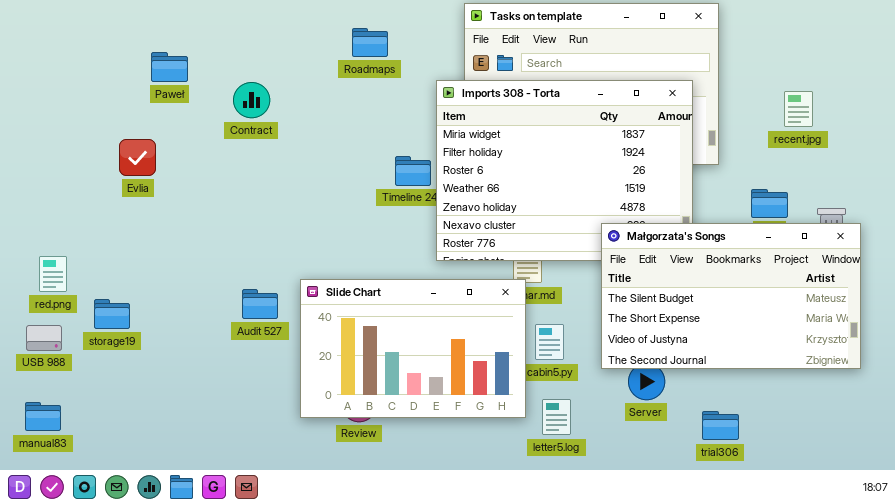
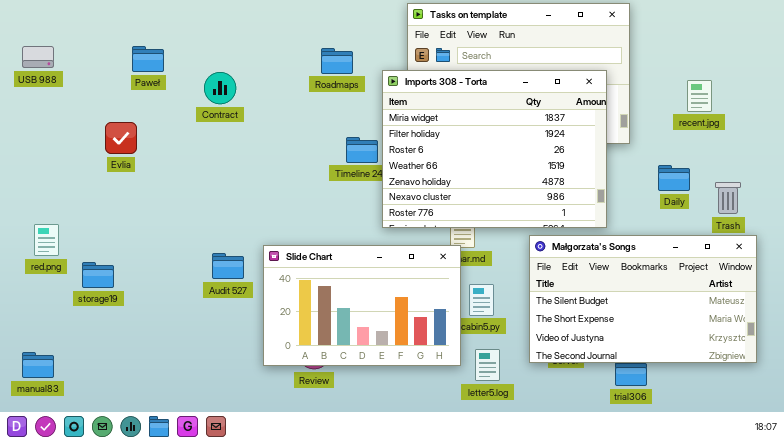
Roadmaps: [352,28,388,57] -> [321,48,353,74], moved
Małgorzata's Songs: [601,223,861,369] -> [529,235,757,363], moved
USB 988: [26,325,62,351] -> [22,46,54,68], moved

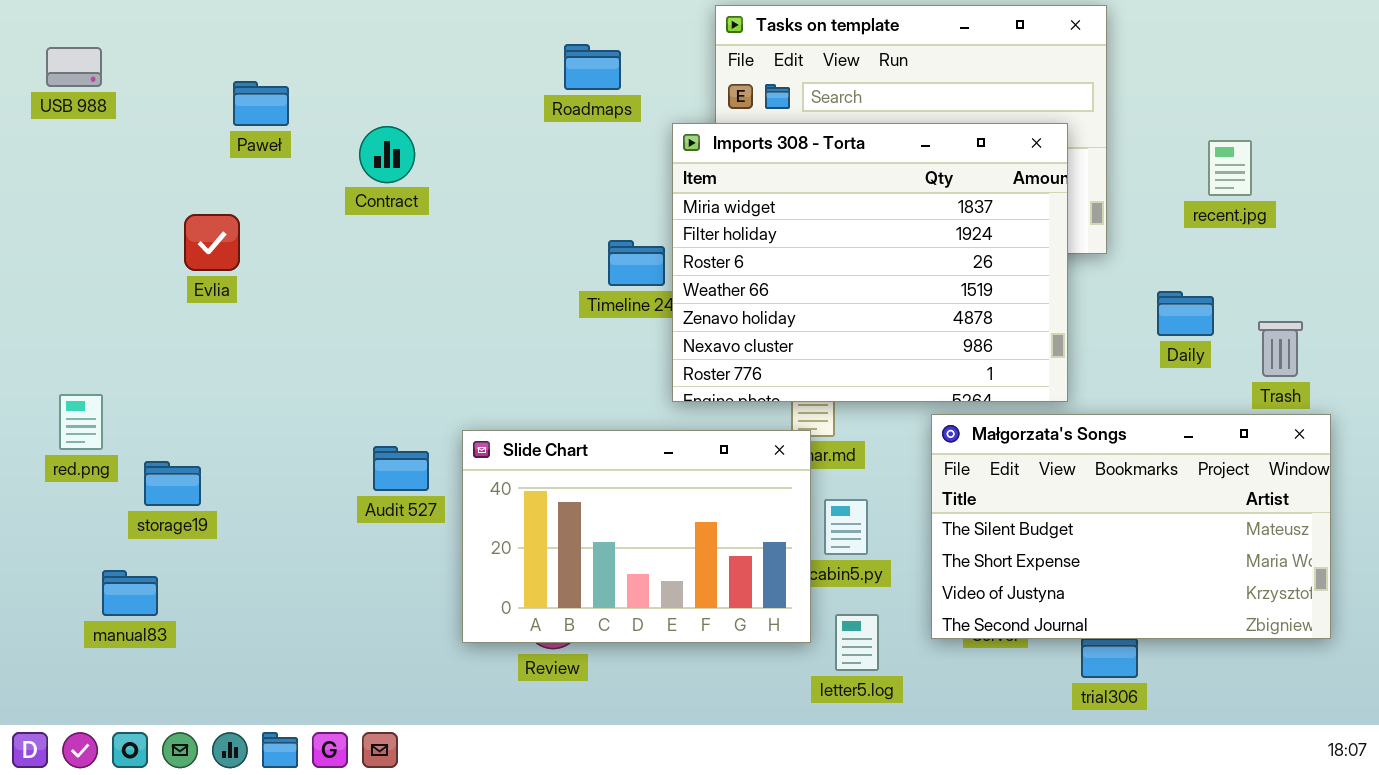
USB 988: [22,46,54,68] -> [46,47,102,87], moved
Roadmaps: [321,48,353,74] -> [564,44,621,90], moved
manual83: [22,352,54,378] -> [102,570,158,616], moved

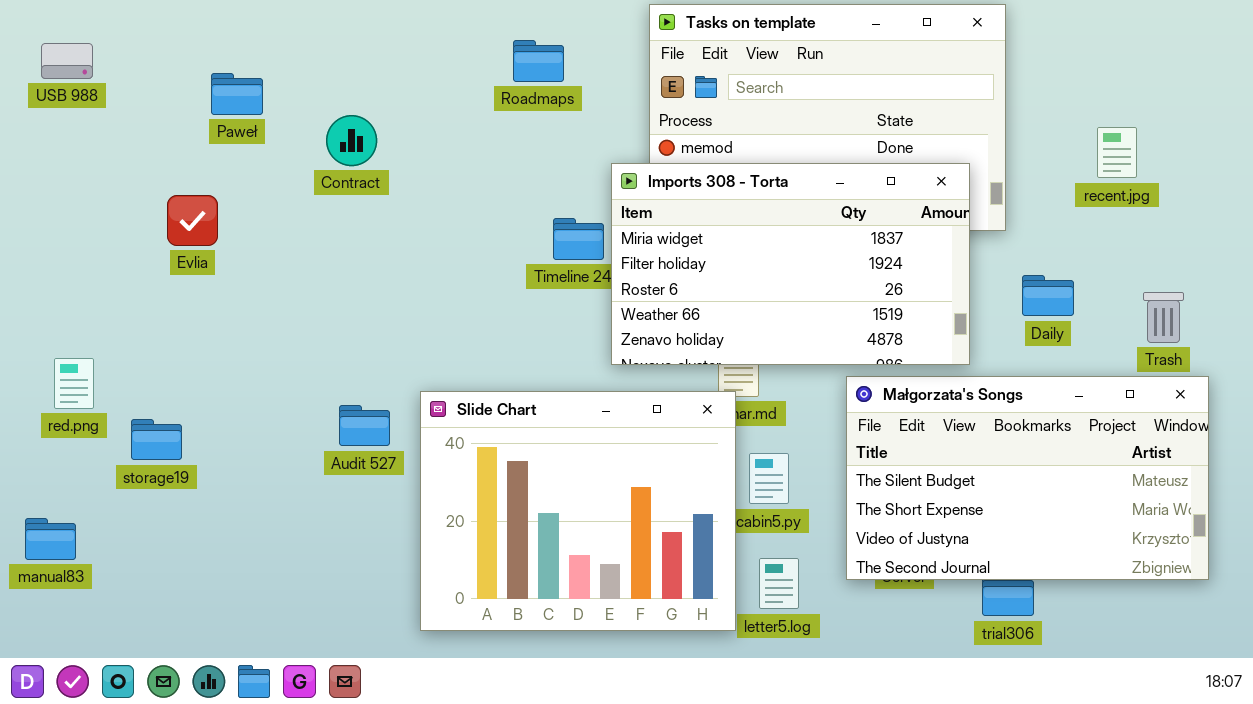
Imports 308 - Torta: [672,123,1068,402] -> [611,163,970,365], resized
Daily: [1157,291,1214,336] -> [1022,275,1074,316], moved
Slide Chart: [462,430,811,643] -> [420,391,736,631], resized
manual83: [102,570,158,616] -> [25,518,76,560], moved

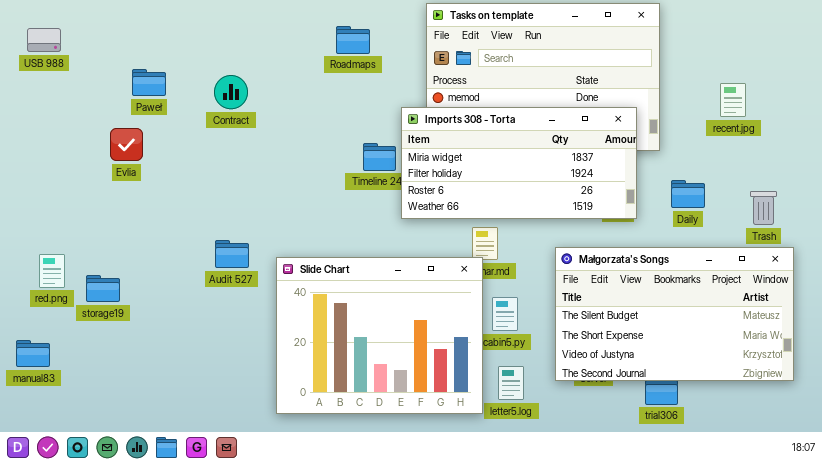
Paweł: [211,73,263,115] -> [132,69,166,96], moved
Imports 308 - Torta: [611,163,970,365] -> [401,107,637,219], resized
red.png: [54,358,94,409] -> [39,254,65,288], moved
Audit 527: [339,405,390,446] -> [215,240,249,268], moved

